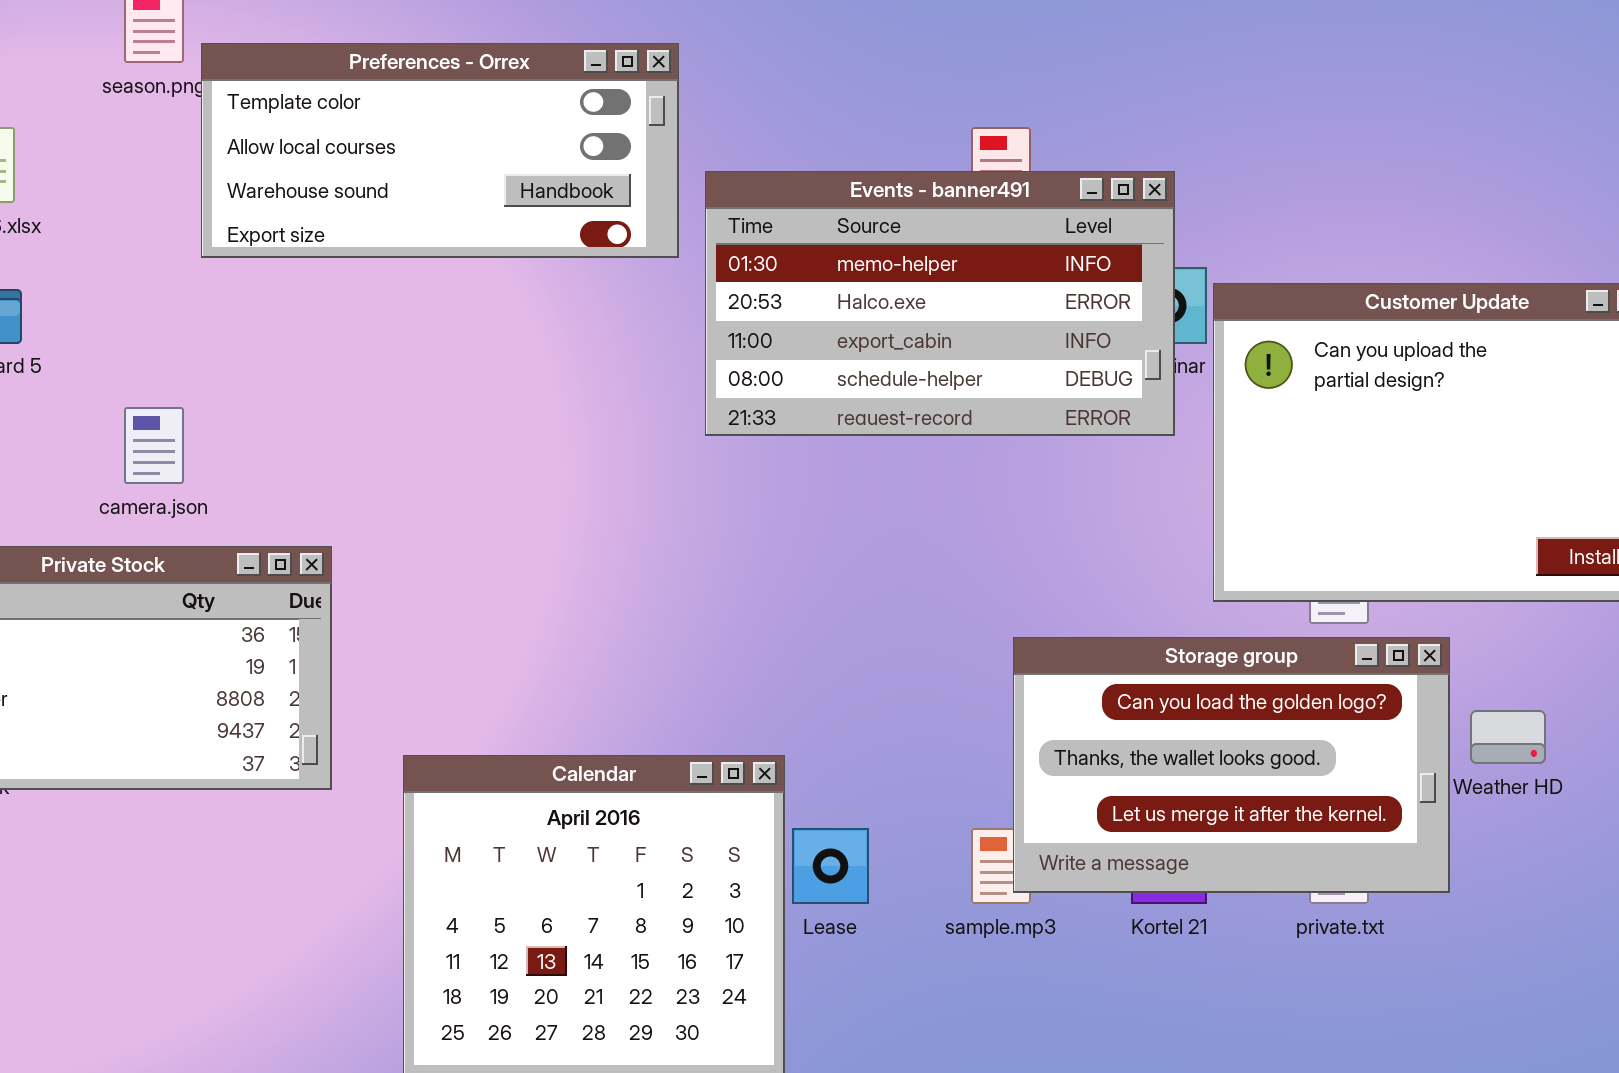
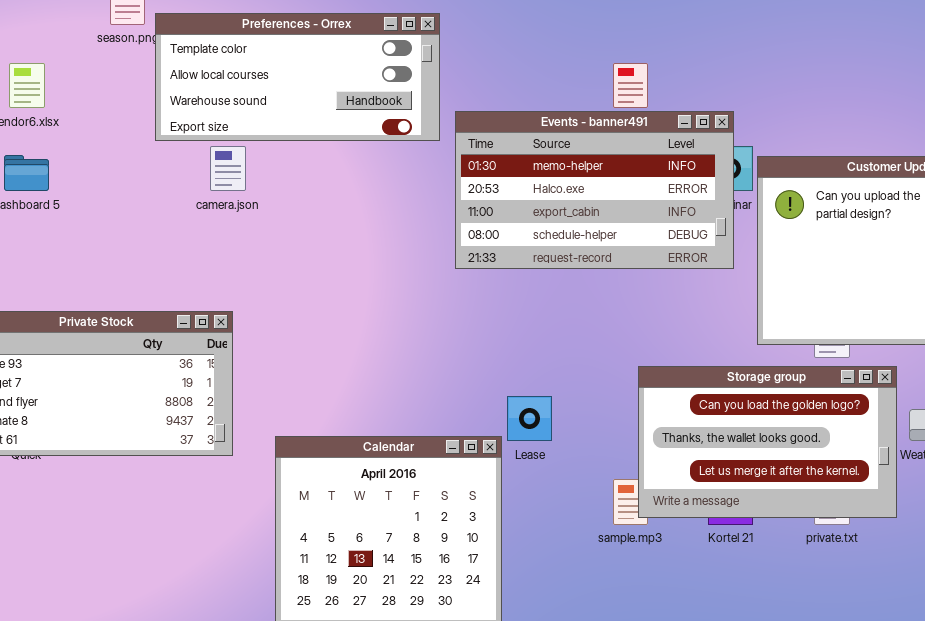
Events - banner491: [705,171,1175,436] -> [455,111,734,269], moved
camera.json: [124,407,184,484] -> [210,146,246,191], moved
Lease: [792,828,869,904] -> [507,396,552,441], moved

